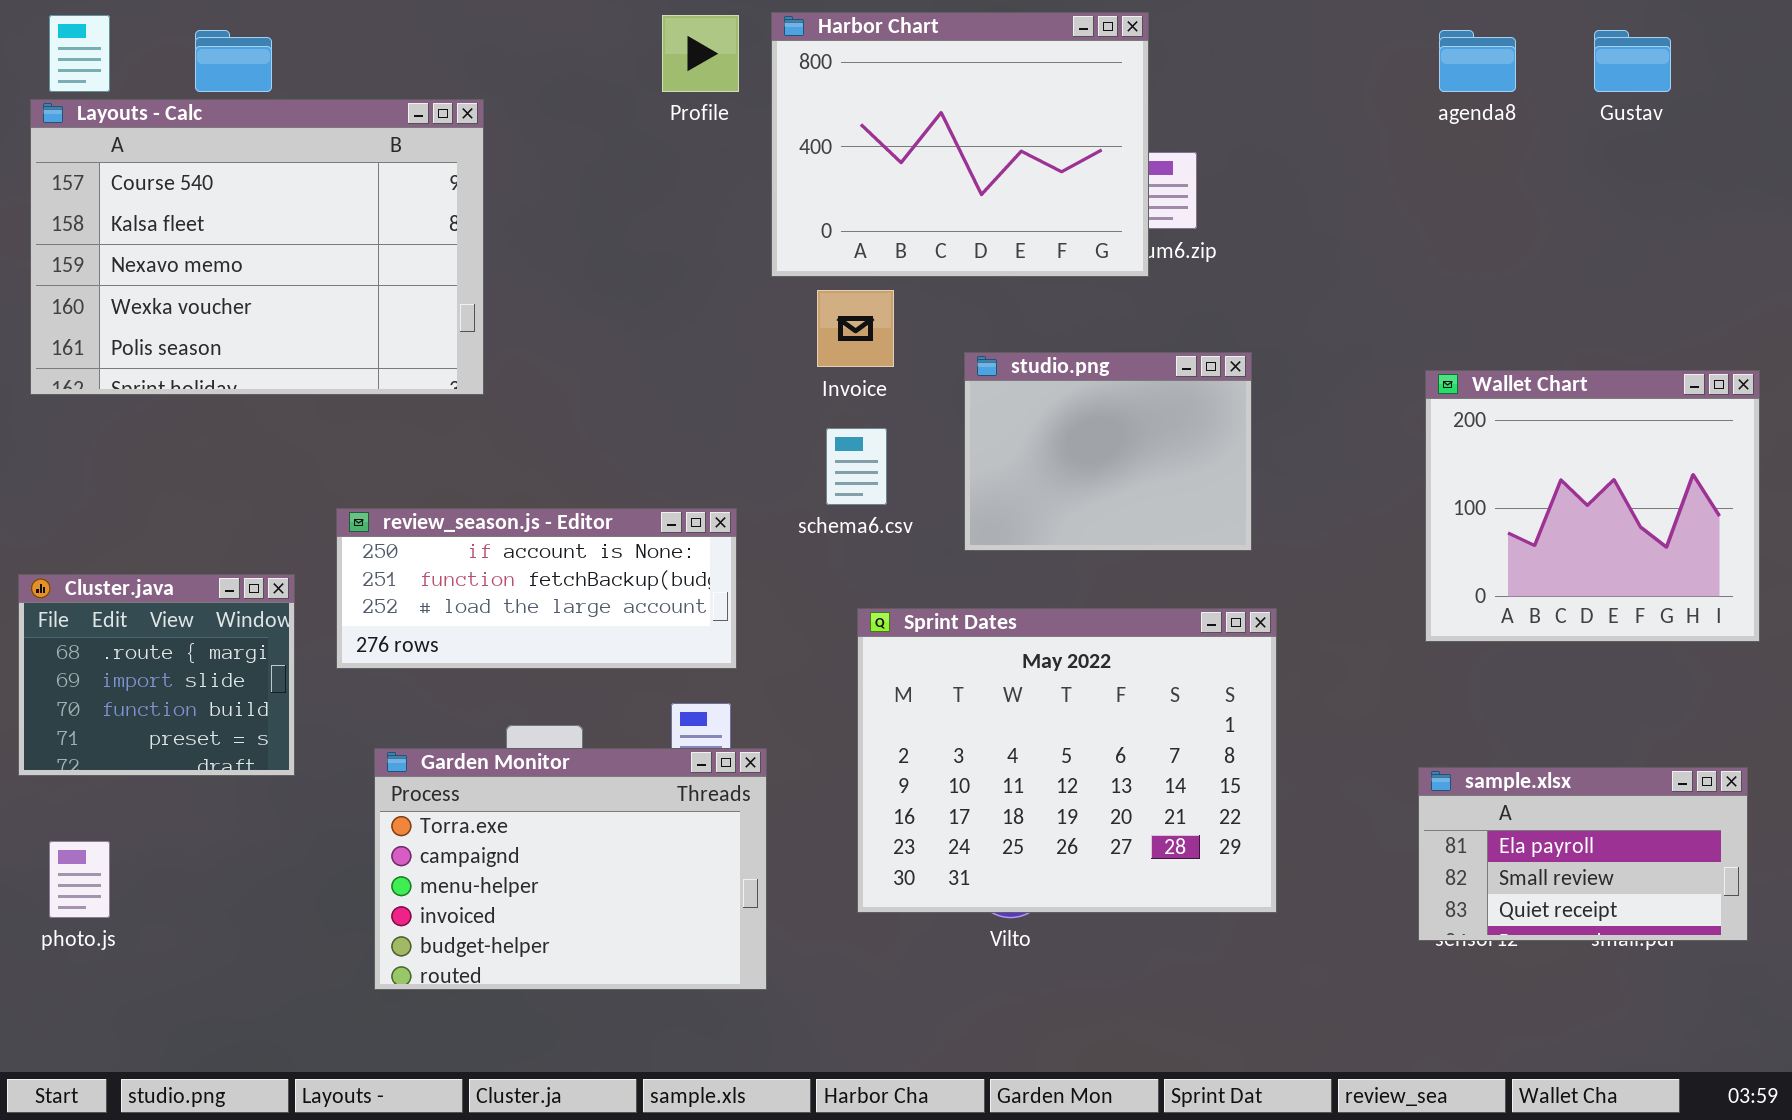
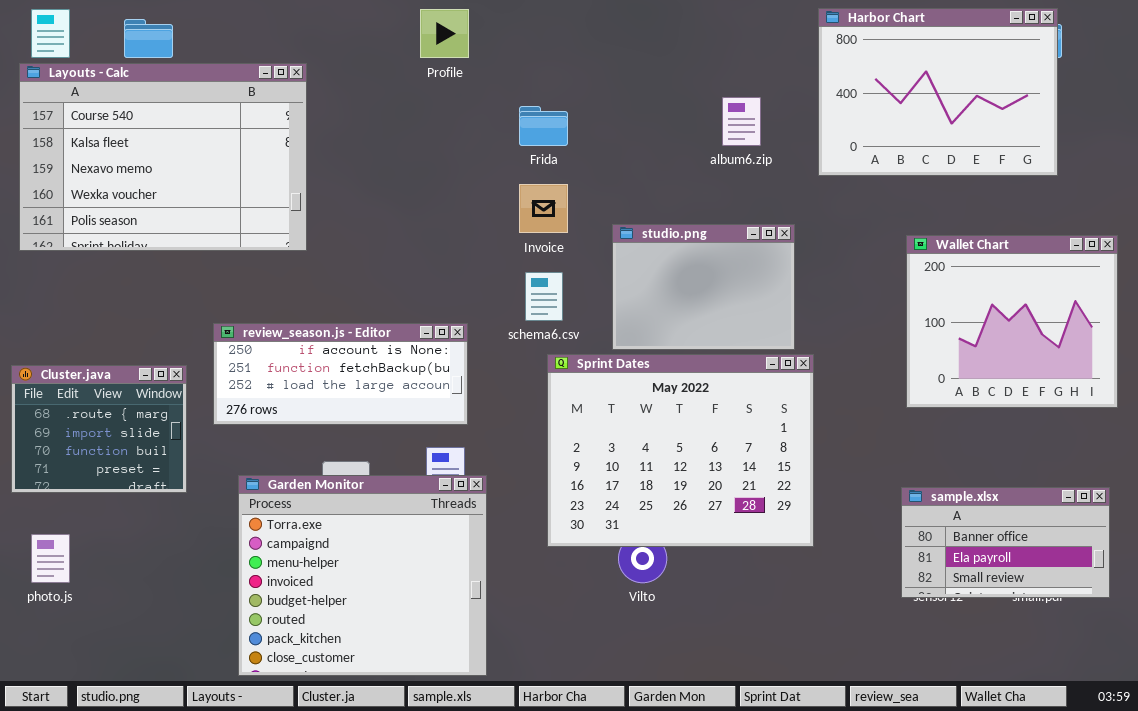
Harbor Chart: [771,12,1149,277] -> [818,8,1058,176], moved
Sprint Dates: [857,608,1277,913] -> [547,354,814,547], moved
Garden Monitor: [374,748,767,990] -> [238,475,487,676], resized
sample.xlsx: [1418,767,1748,941] -> [901,487,1110,598], scrolled up 1 row

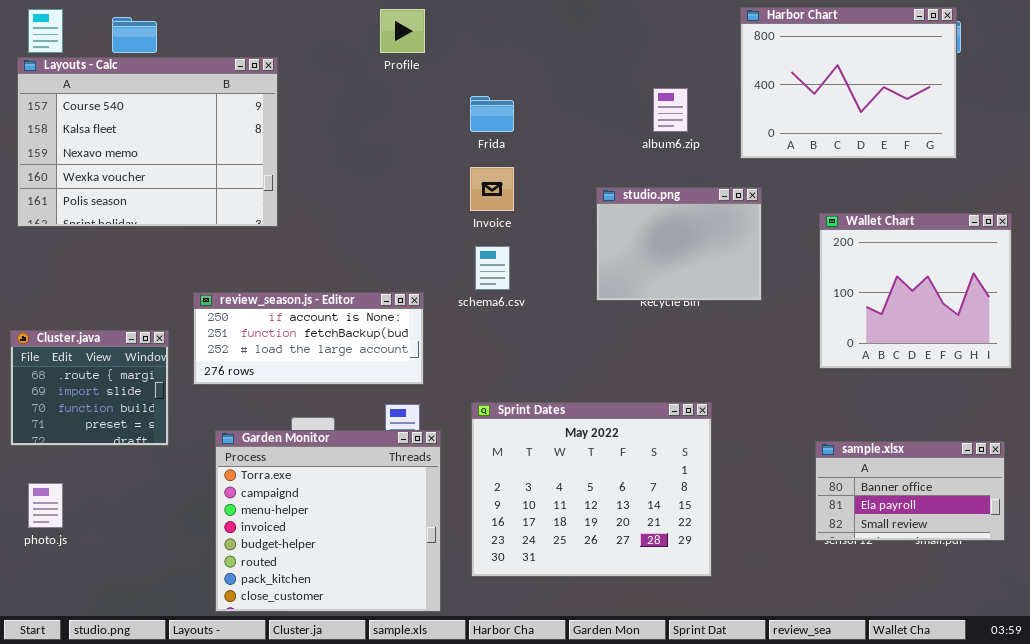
studio.png: [612,224,795,350] -> [596,187,762,301], moved
Sprint Dates: [547,354,814,547] -> [471,402,712,577], moved

